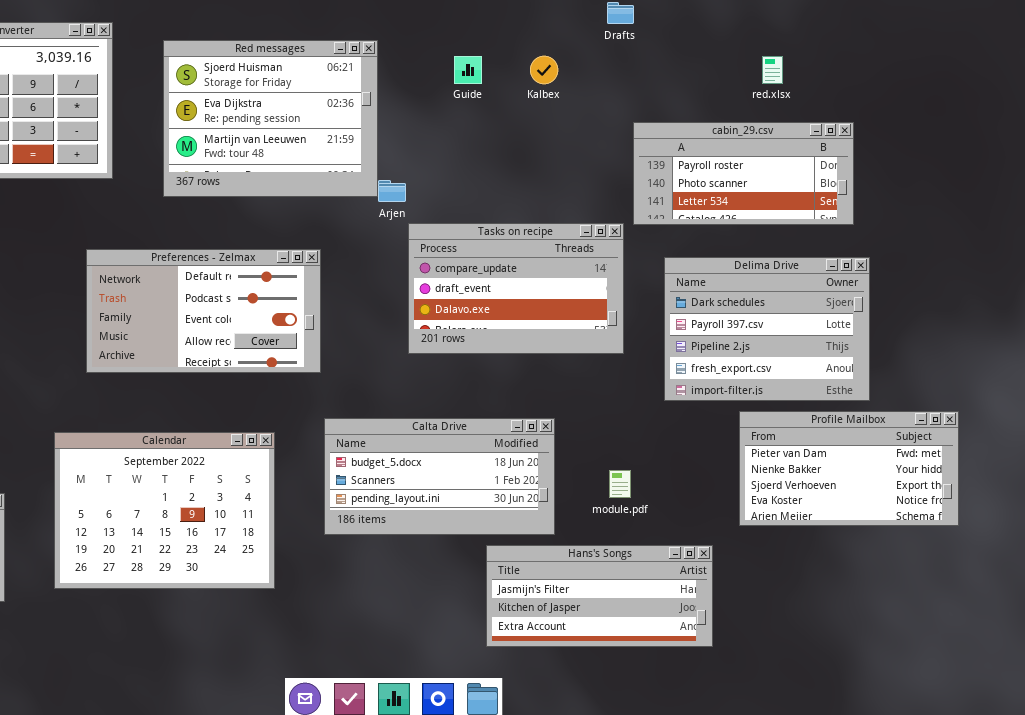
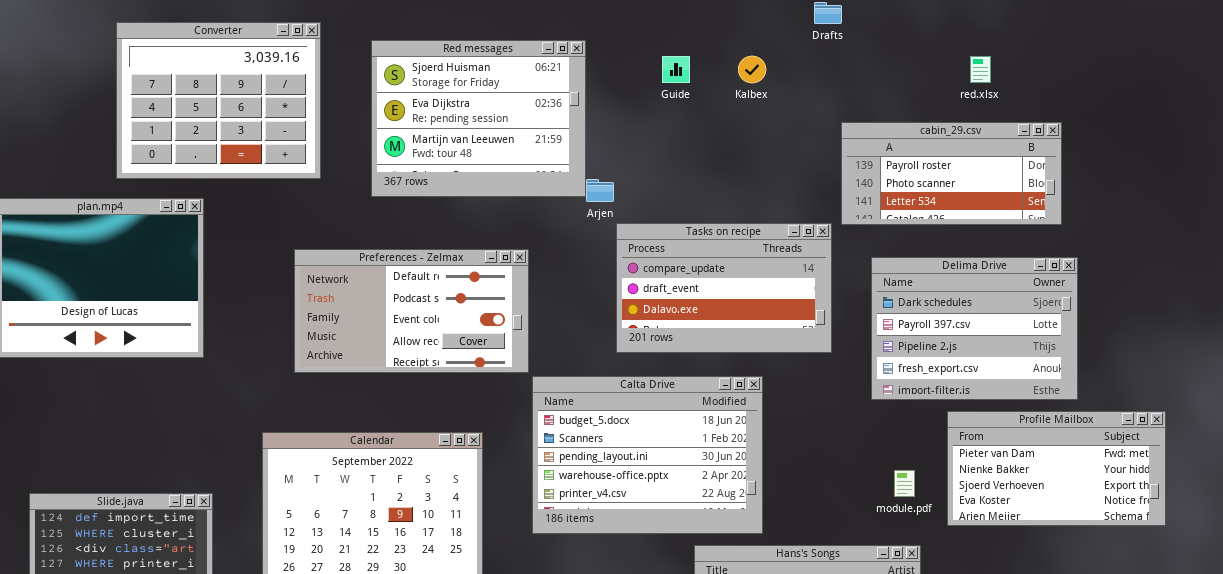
Calta Drive: [324,418,555,535] -> [532,376,763,534], resized
module.pdf: [609,470,631,498] -> [894,470,915,497], moved

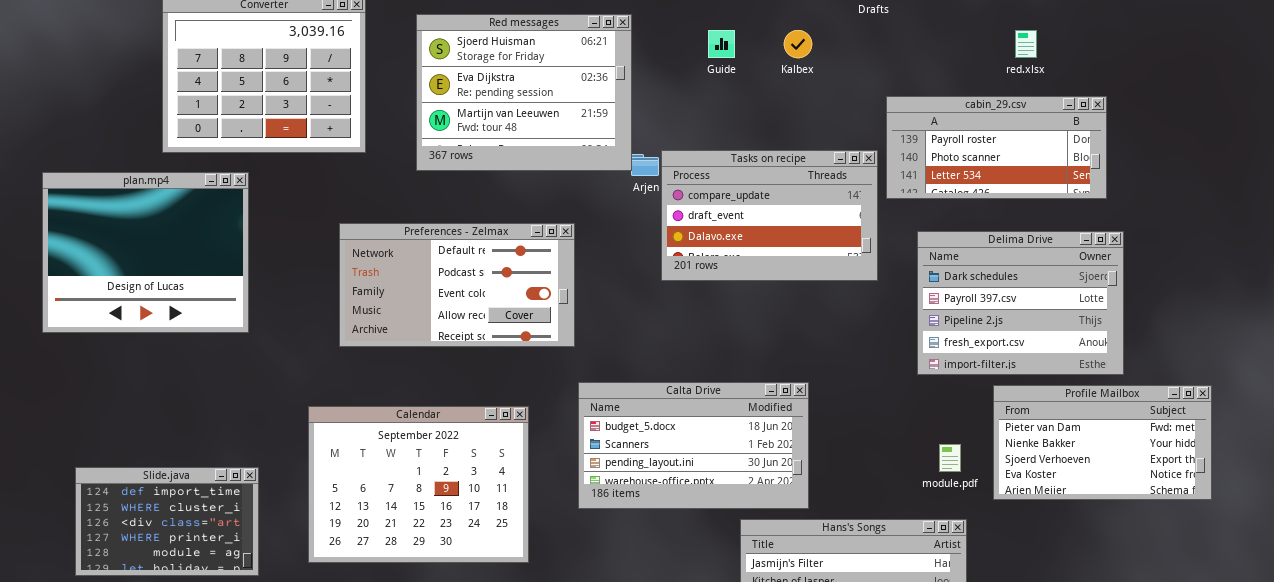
Tasks on recipe: [616,223,832,353] -> [661,150,878,281], moved
Calta Drive: [532,376,763,534] -> [578,382,809,509], resized

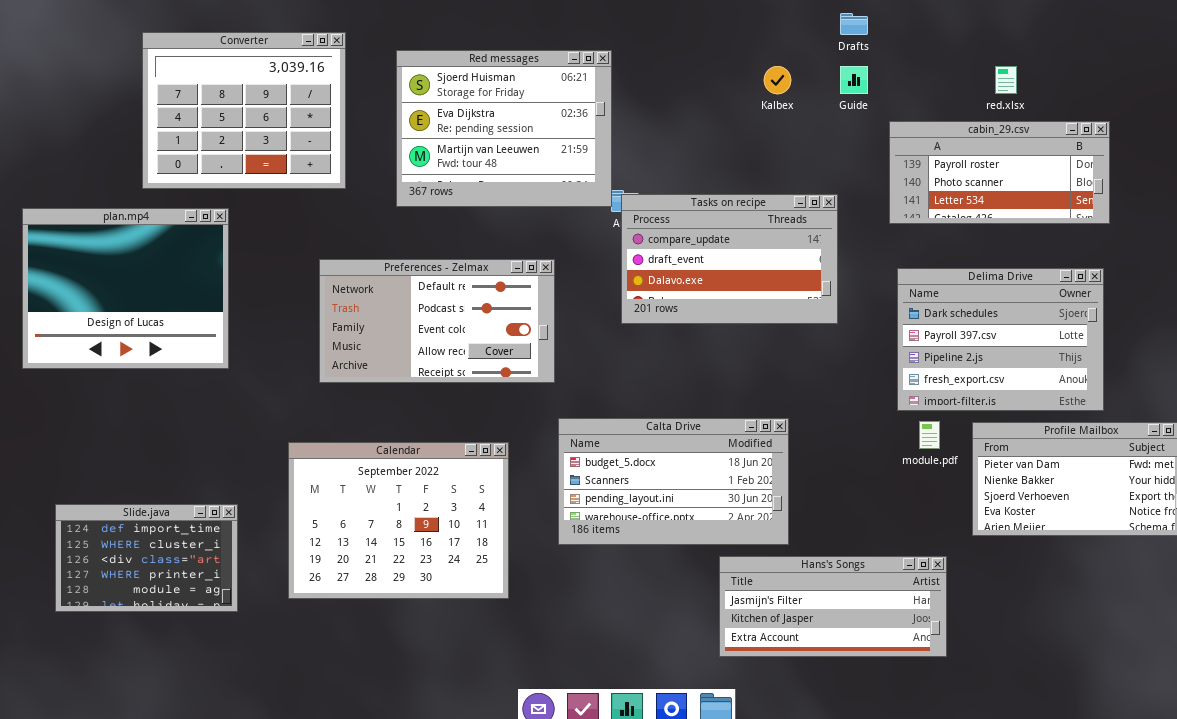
Guide: [708,30,735,58] -> [840,66,868,94], moved
cabin_29.csv: [886,96,1107,199] -> [889,121,1110,224], moved
Tasks on recipe: [661,150,878,281] -> [621,194,838,324], moved
module.pdf: [939,444,961,472] -> [919,421,940,449], moved

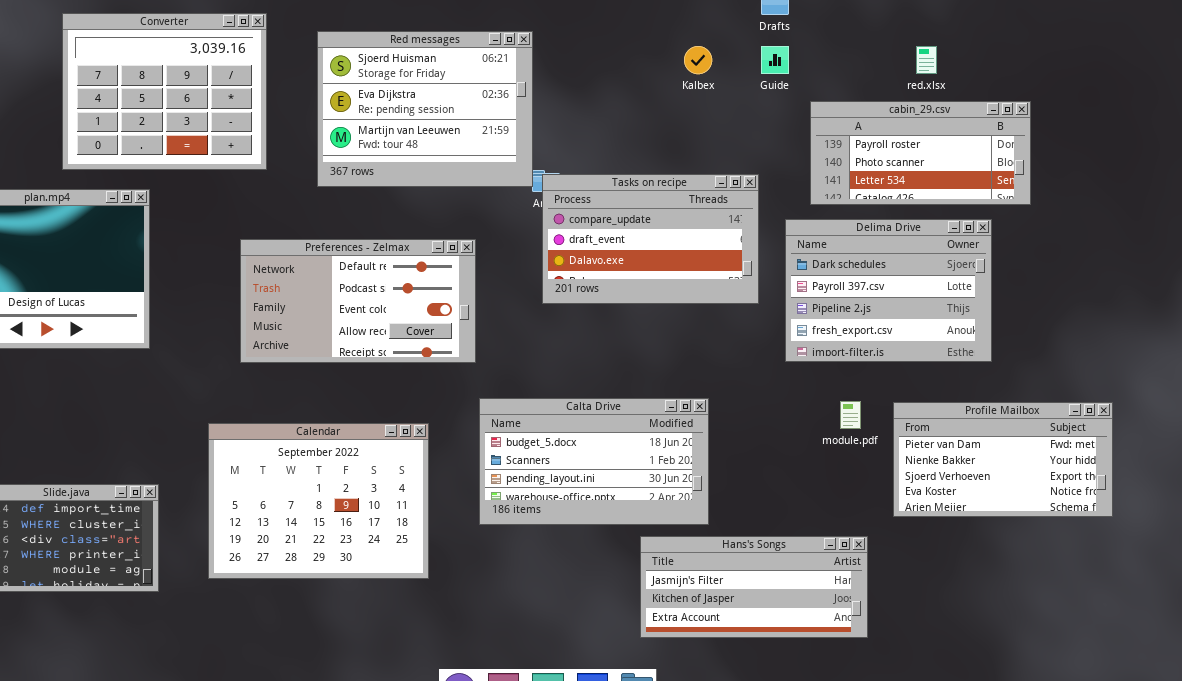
Delima Drive: [897,268,1104,411] -> [785,219,992,362], moved

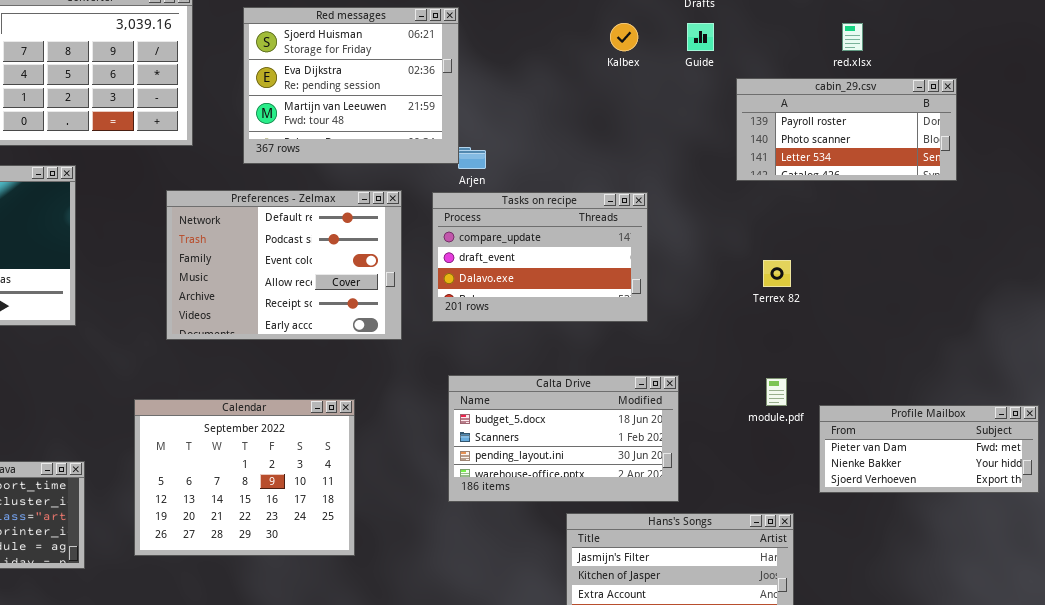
Tasks on recipe: [542,174,759,304] -> [432,192,648,322], moved
Delima Drive: [785,219,992,362] -> none, closed
Preferences - Zelmax: [240,239,476,363] -> [166,190,402,340], resized
Calta Drive: [479,398,709,525] -> [448,375,679,502], moved
Profile Mailbox: [893,402,1113,517] -> [819,405,1039,493], resized

